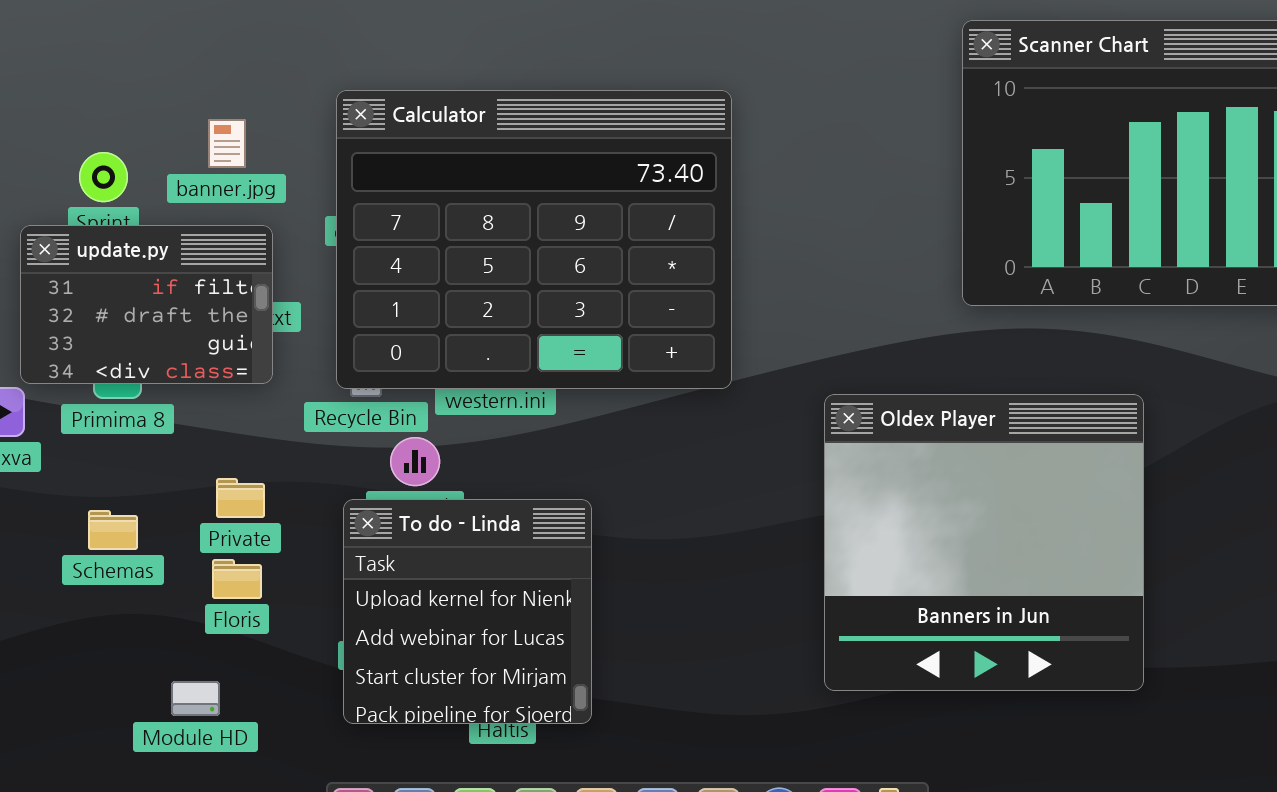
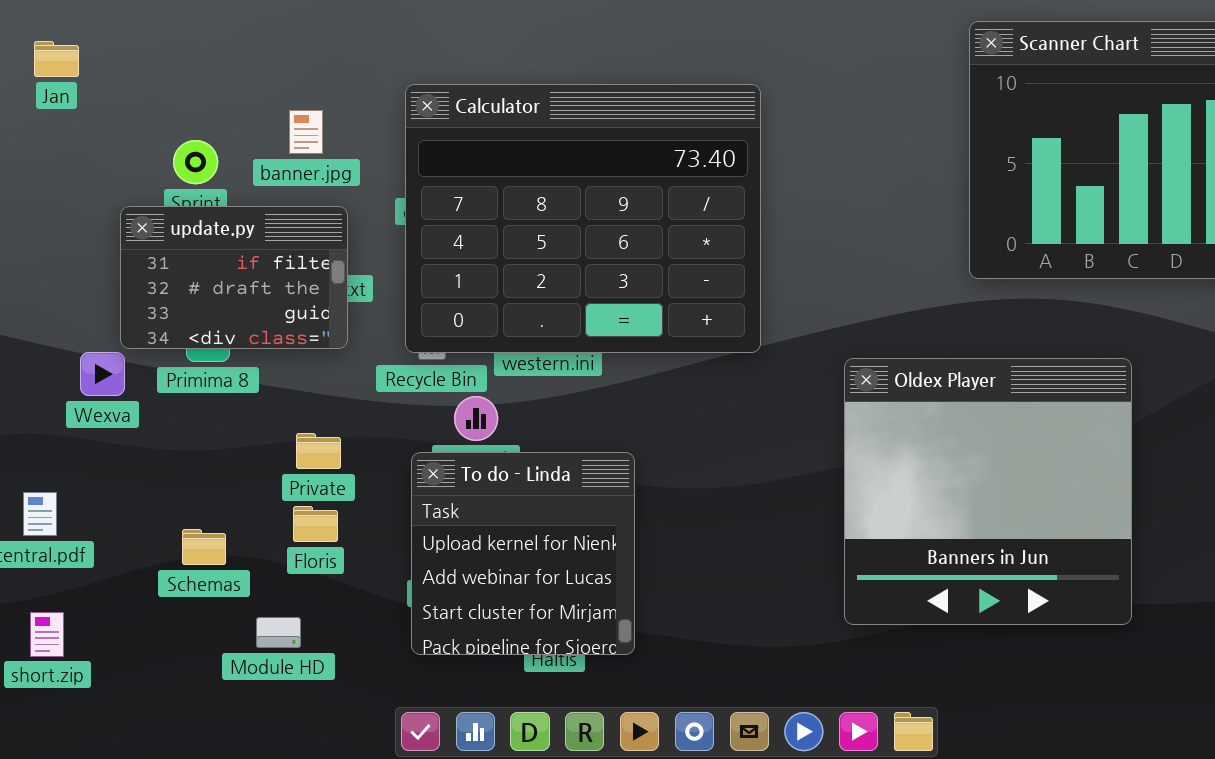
Schemas: [88,510,138,550] -> [182,529,226,565], moved

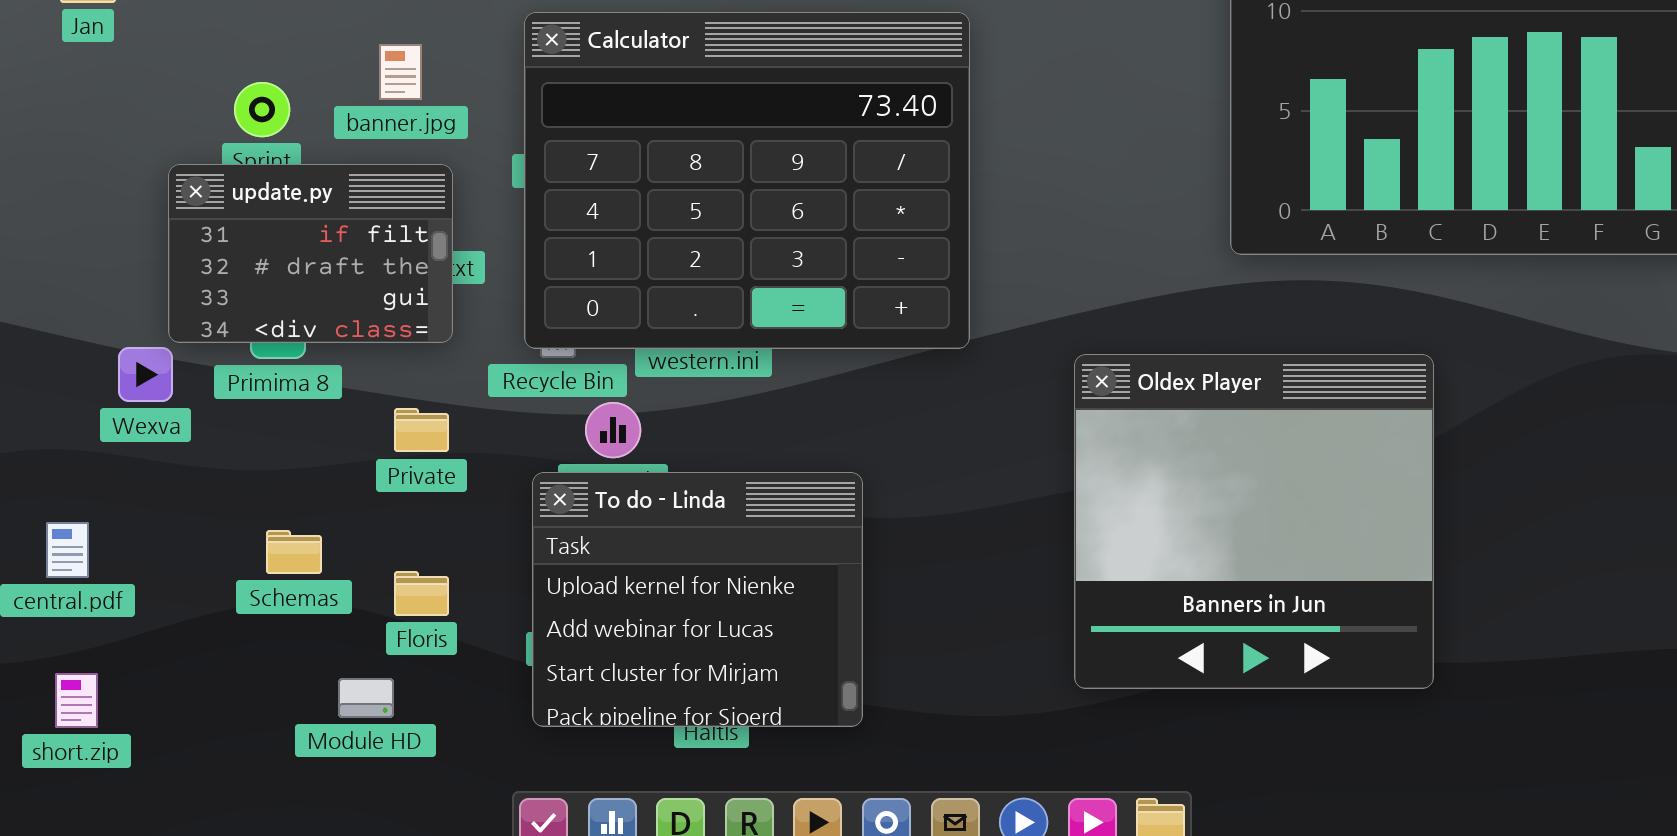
Private: [296,433,341,469] -> [394,408,449,452], moved
To do - Linda: [411,452,635,655] -> [532,472,863,727], resized
Floris: [293,506,338,542] -> [394,571,449,616], moved
Schemas: [182,529,226,565] -> [266,530,322,574], moved

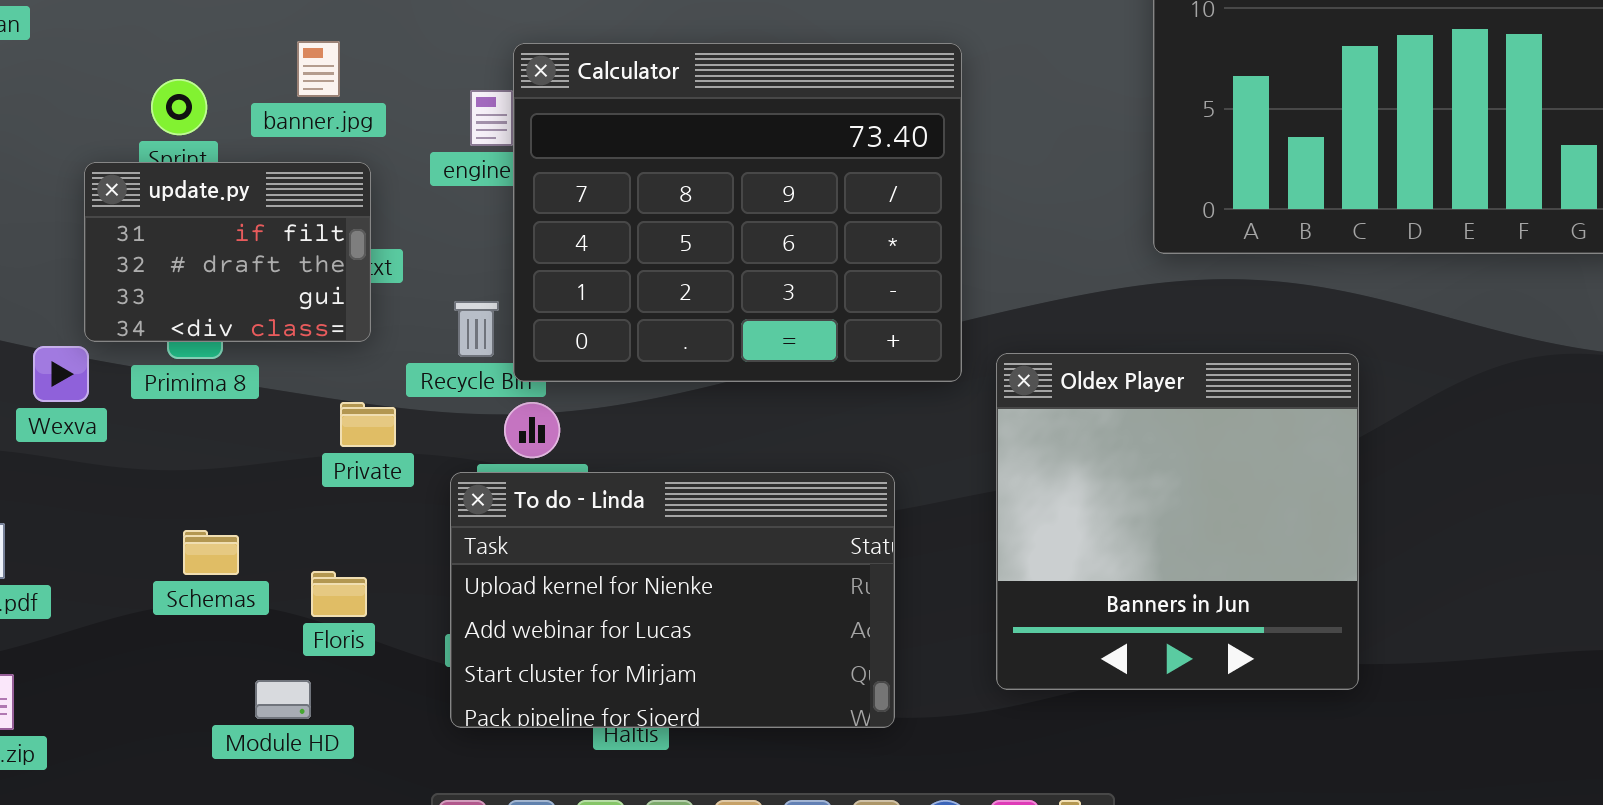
Calculator: [524,12,970,349] -> [513,43,962,382], moved
Private: [394,408,449,452] -> [340,402,396,447], moved
To do - Linda: [532,472,863,727] -> [450,472,895,728], resized

